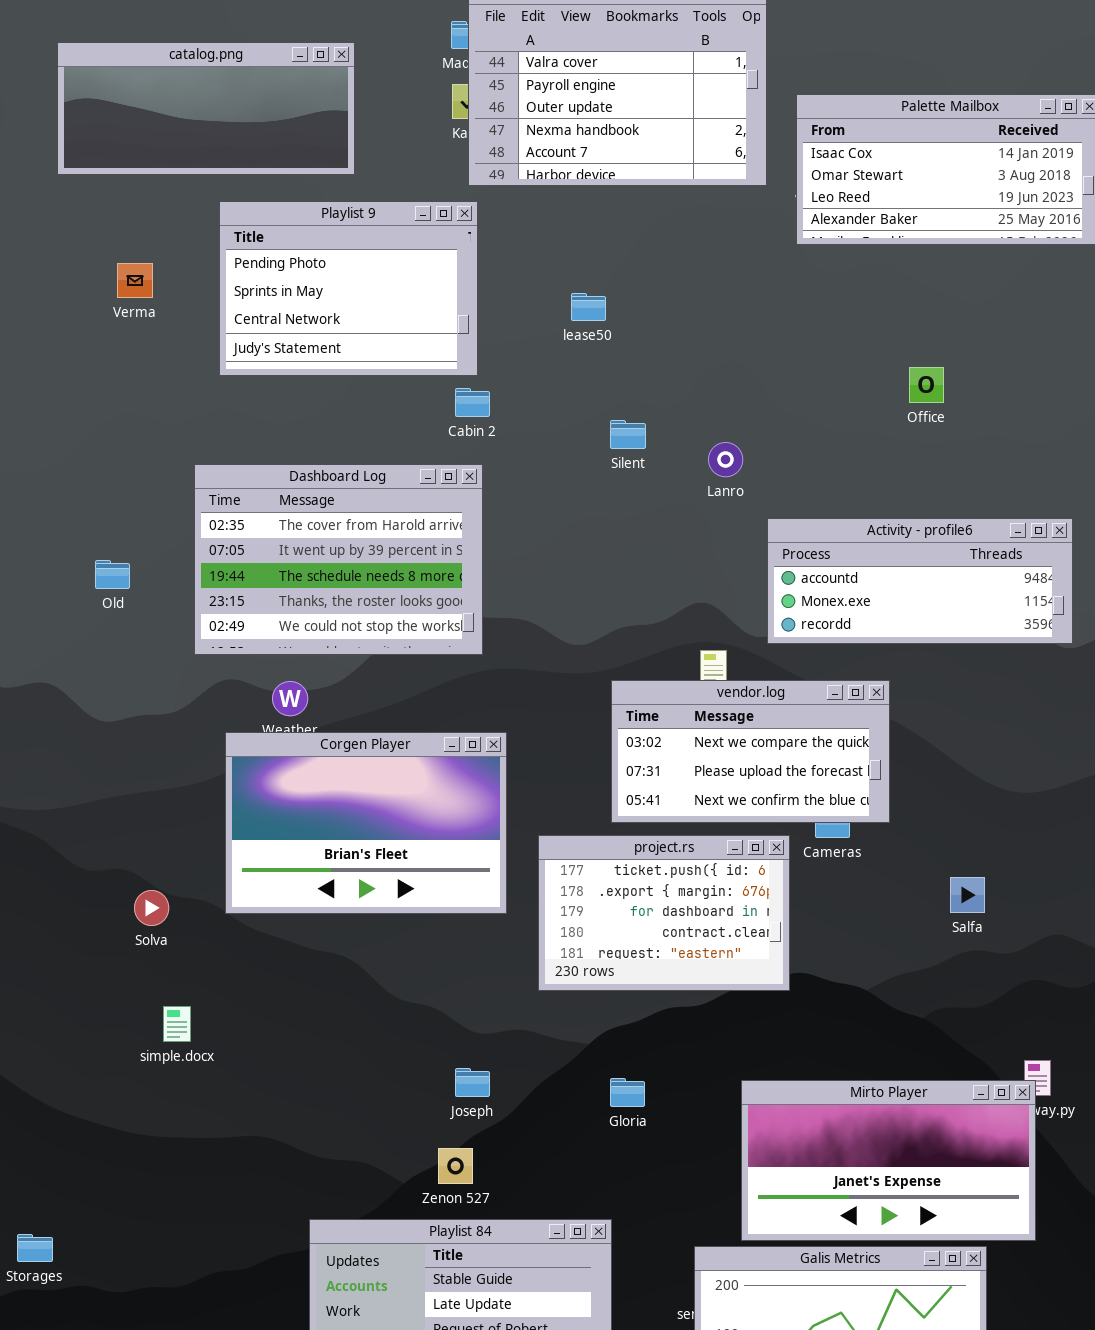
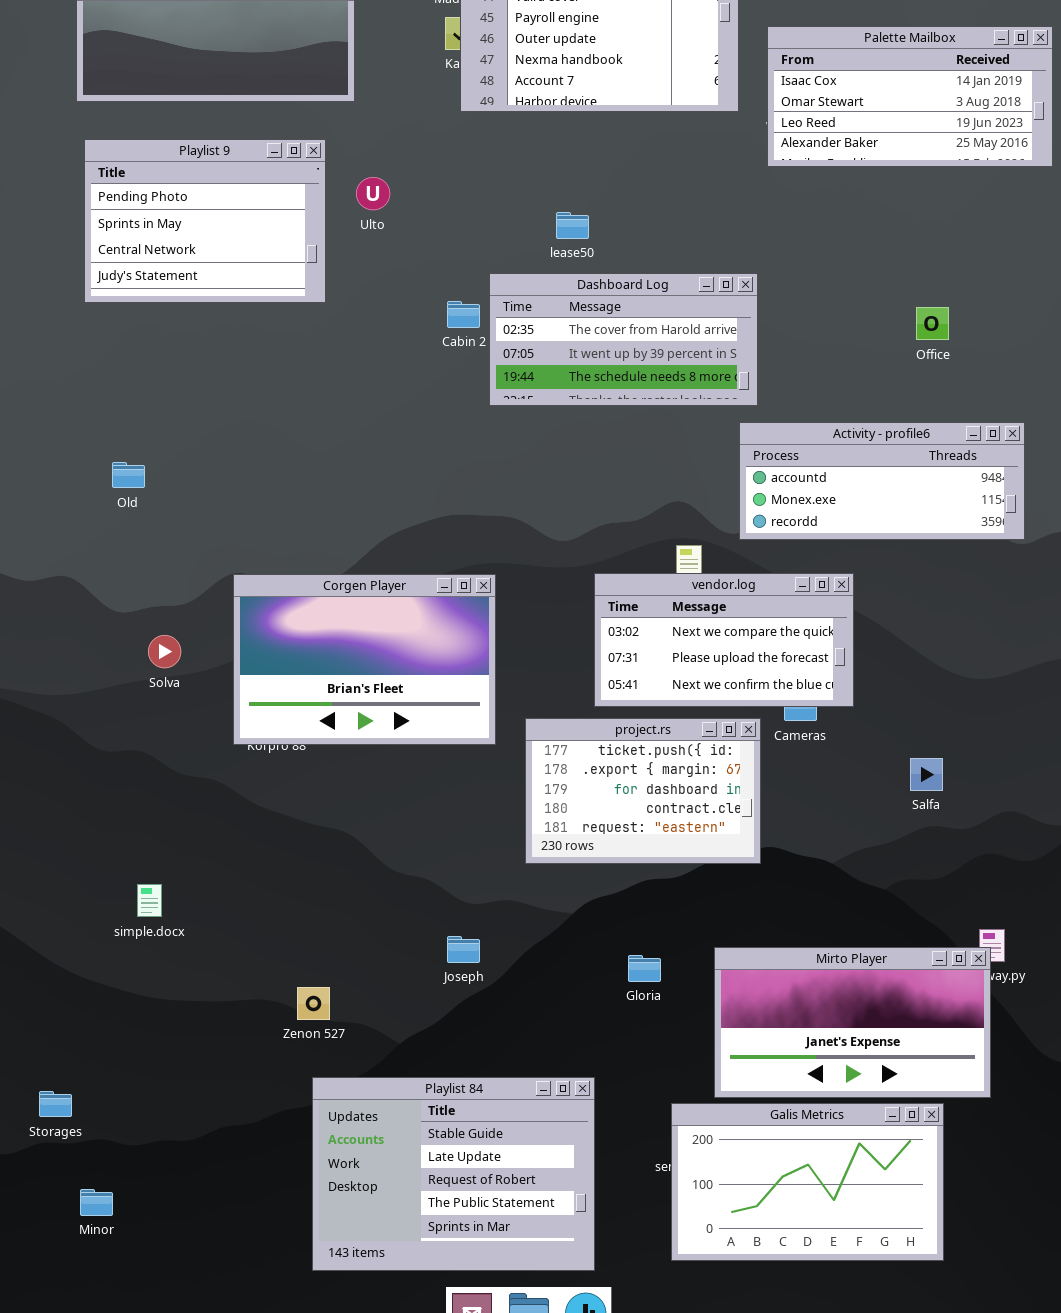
Playlist 9: [219,201,478,376] -> [84,139,326,303], moved
Office: [909,367,944,403] -> [916,307,949,340], moved
Dashboard Log: [194,464,483,655] -> [489,273,758,406], moved, resized
Corgen Player: [225,732,507,914] -> [233,574,496,745], moved
Solva: [134,890,169,926] -> [148,635,181,668], moved
simple.docx: [163,1006,191,1042] -> [137,884,162,917], moved
Gloria: [610,1078,645,1107] -> [628,955,661,982], moved
Zenon 527: [438,1148,473,1184] -> [297,987,330,1020], moved

